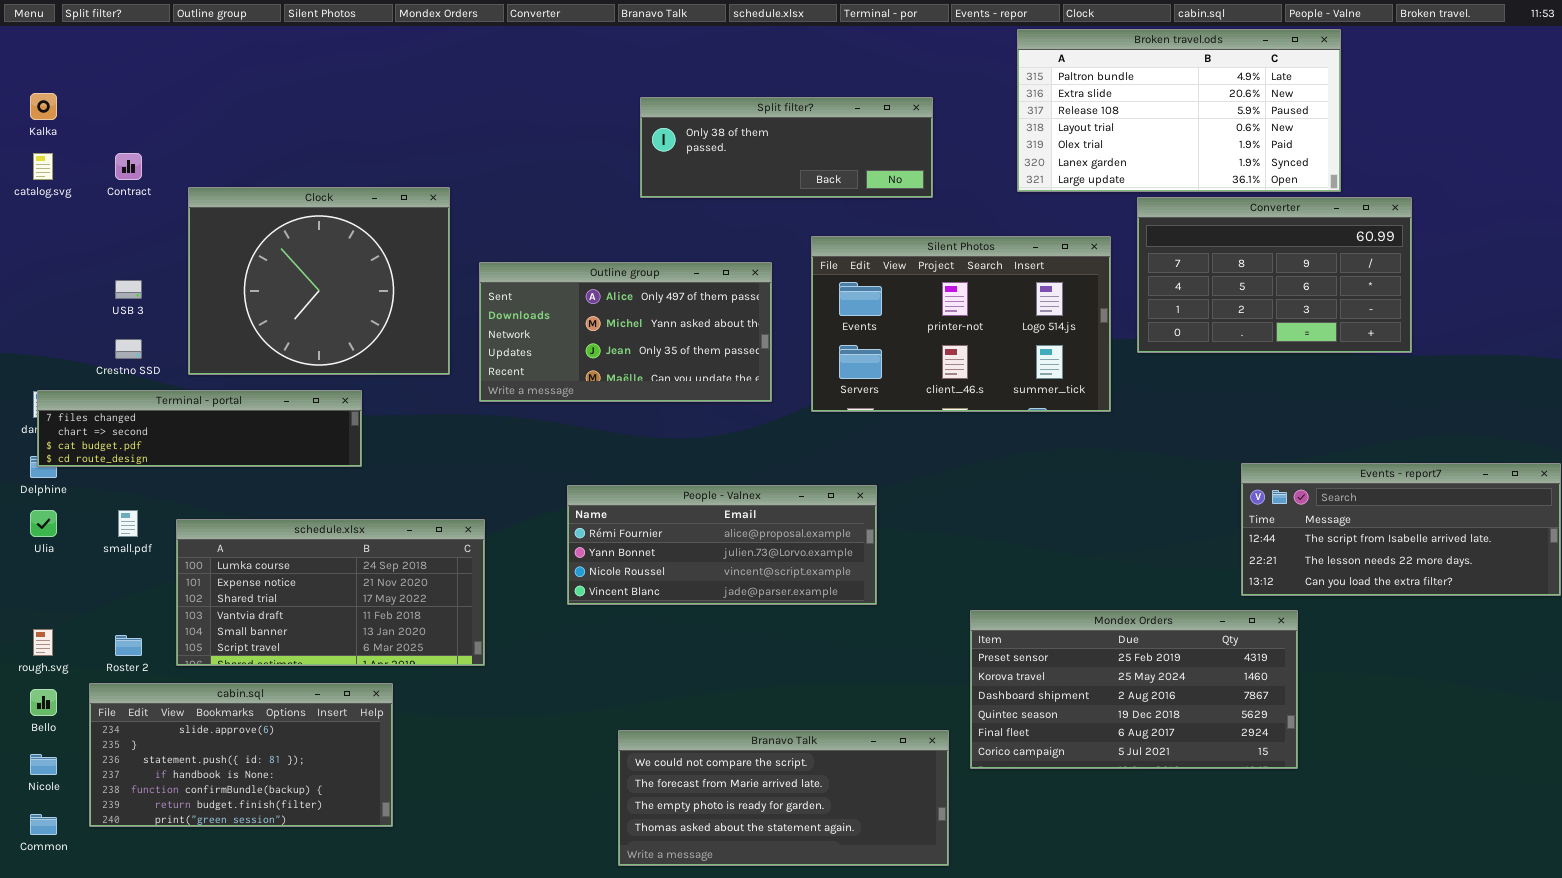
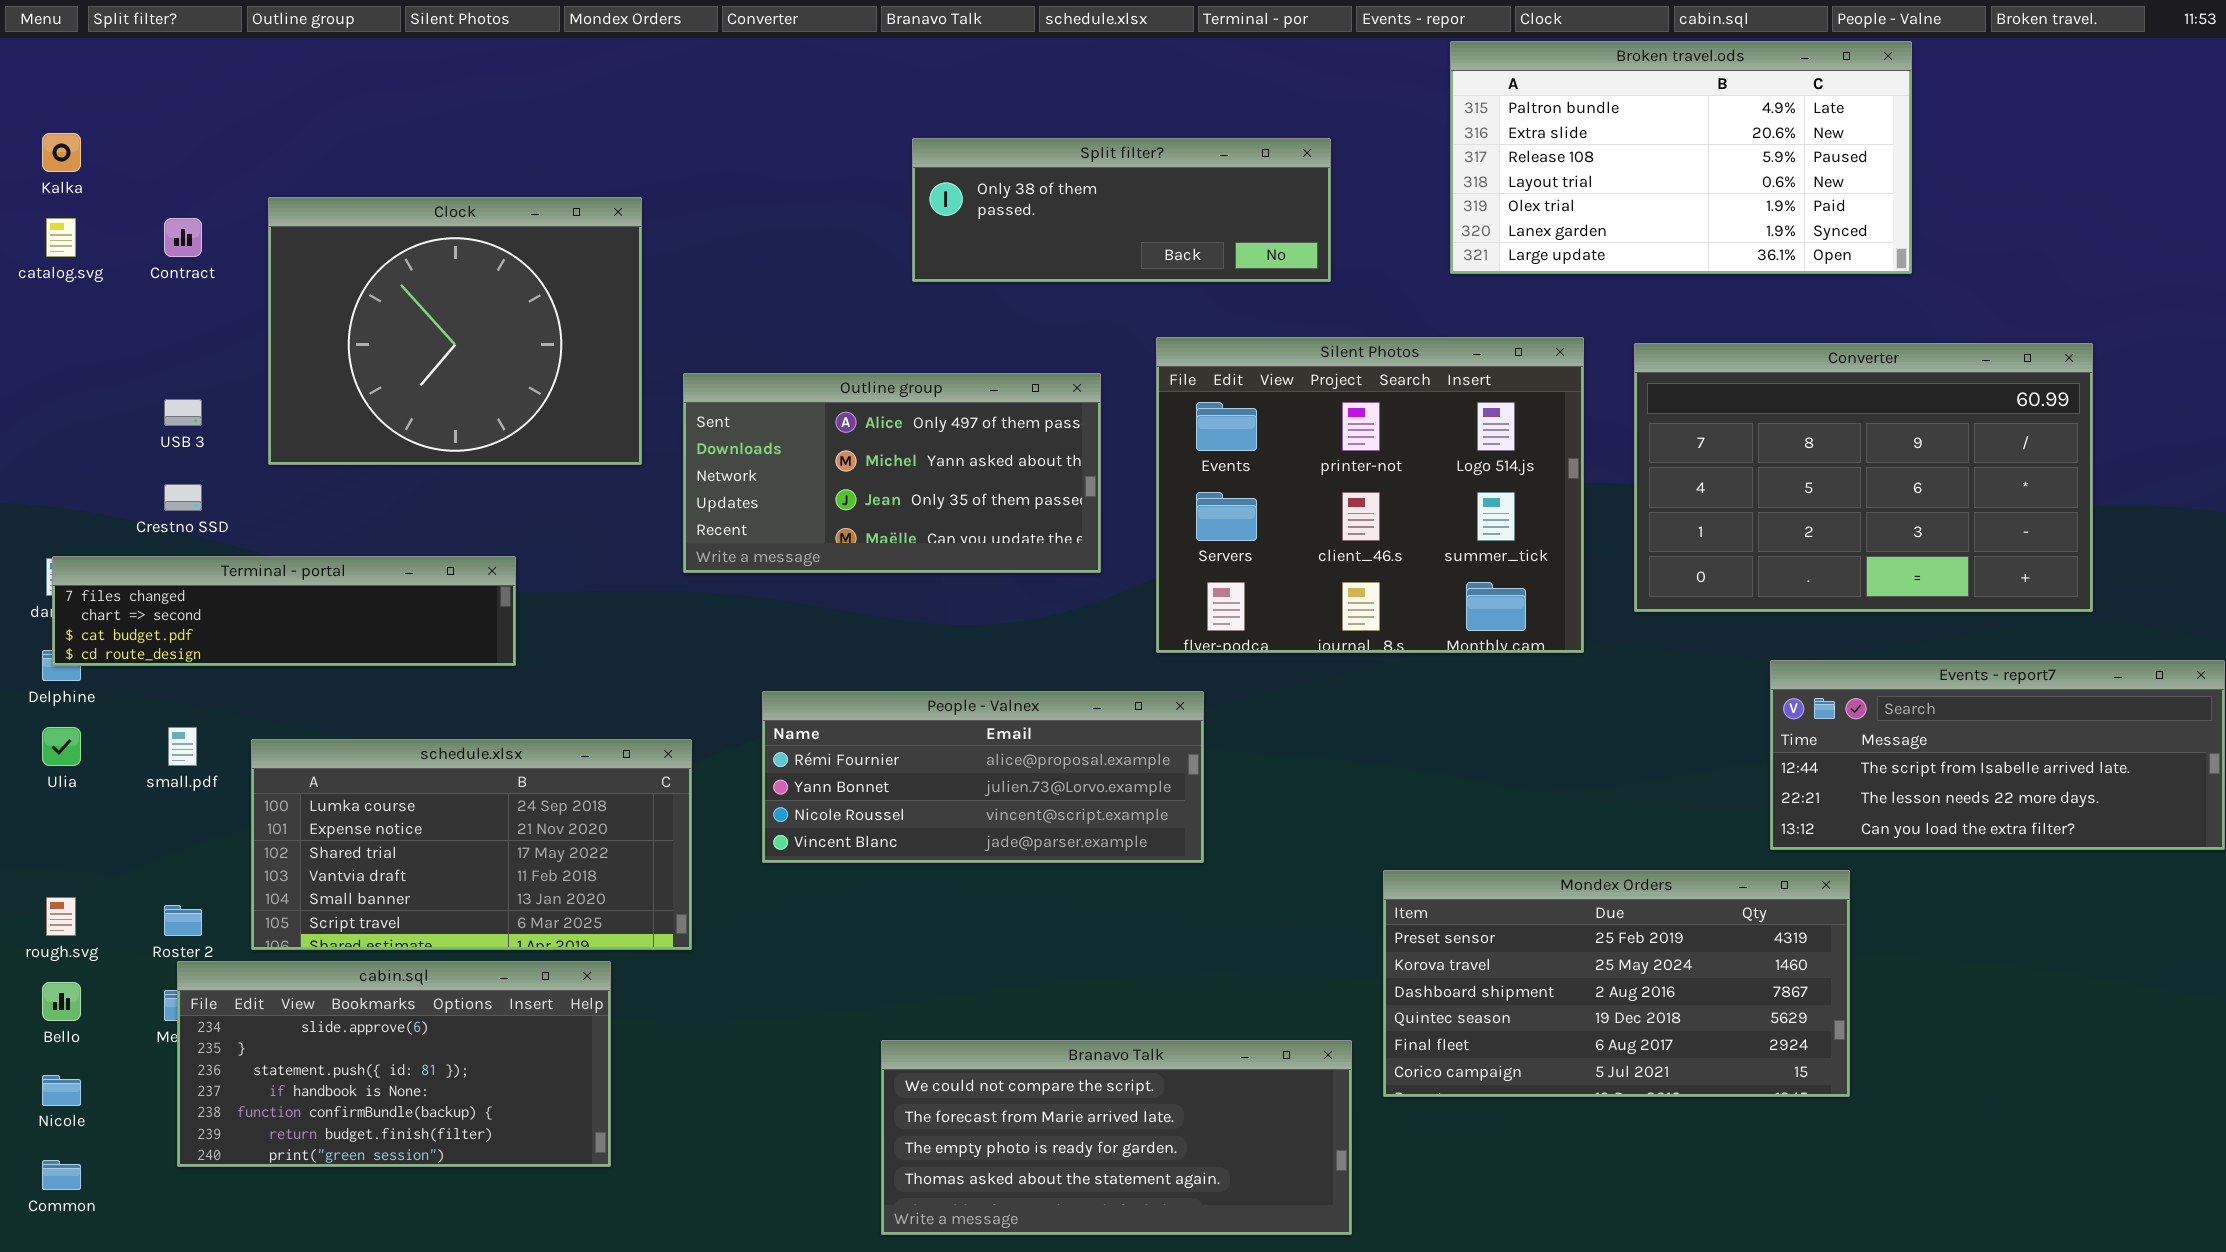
Clock: [188,187,450,375] -> [268,197,642,465], moved
Converter: [1137,197,1412,353] -> [1634,343,2093,612], moved, resized
Silent Photos: [811,236,1111,412] -> [1156,337,1584,653], resized
People - Valnex: [567,485,877,605] -> [762,691,1204,863], moved
cabin.sql: [89,683,393,827] -> [177,961,611,1167], moved

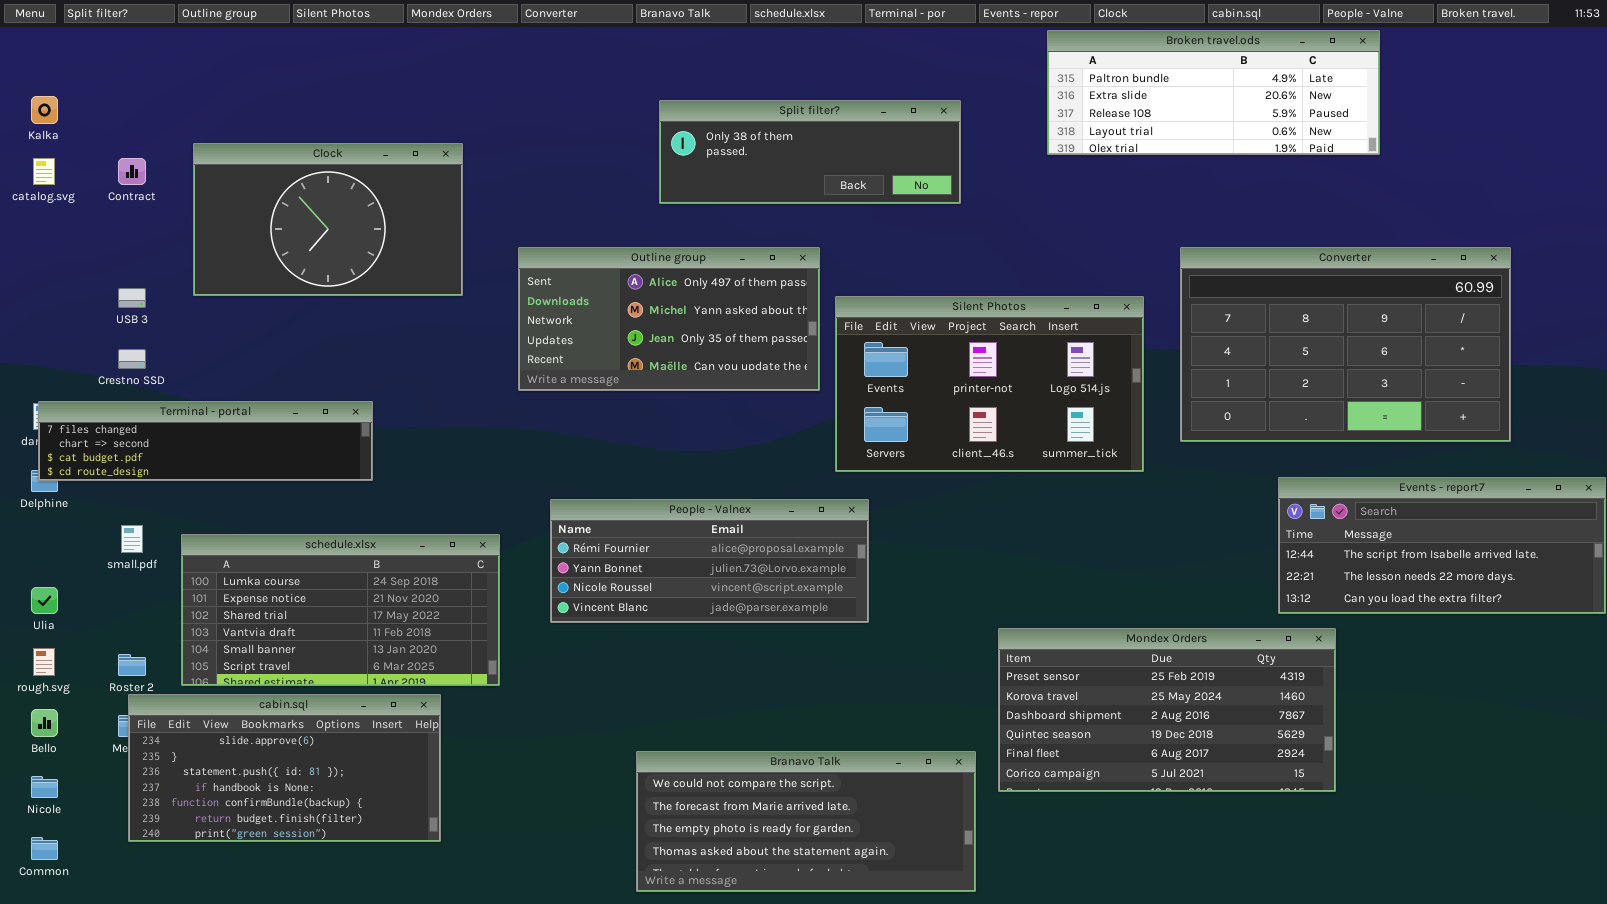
Broken travel.ods: [1450,41,1912,274] -> [1047,30,1380,155], resized
Clock: [268,197,642,465] -> [193,143,463,296], resized
Silent Photos: [1156,337,1584,653] -> [835,296,1144,472], resized
Outline group: [683,373,1101,573] -> [518,247,820,391], moved
Ulia: [42,727,81,766] -> [31,587,58,614], moved

